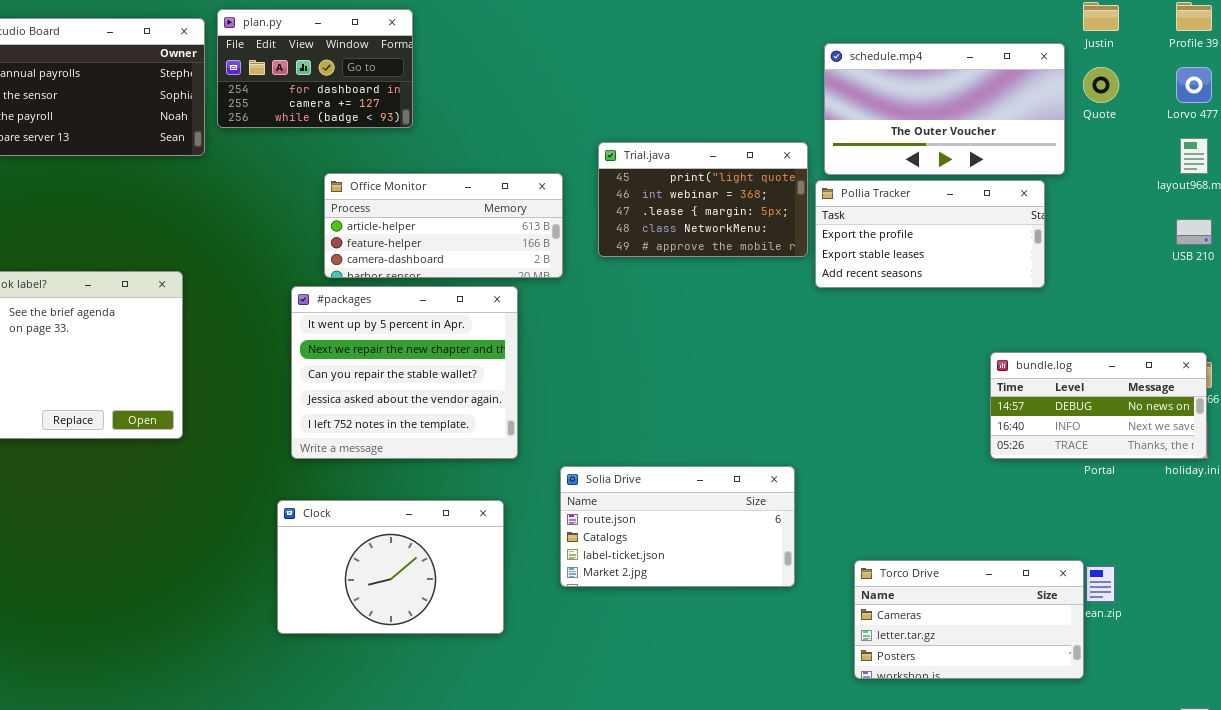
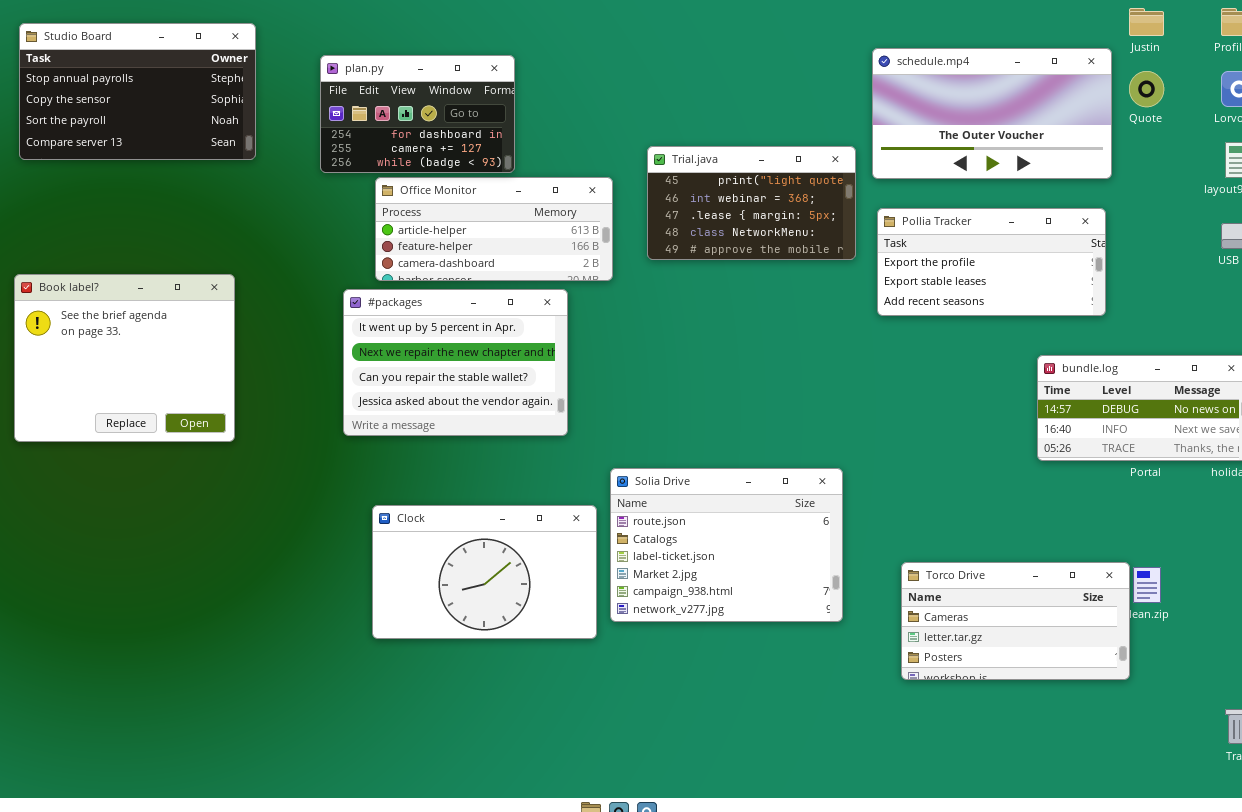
plan.py: [217,9,413,128] -> [320,55,515,173], moved
Pollia Tracker: [815,180,1045,288] -> [877,208,1106,316], moved
#packages: [291,286,518,459] -> [343,289,568,436], resized
Solia Drive: [560,466,795,587] -> [610,468,843,622], resized
Clock: [277,500,504,634] -> [372,505,597,639], moved

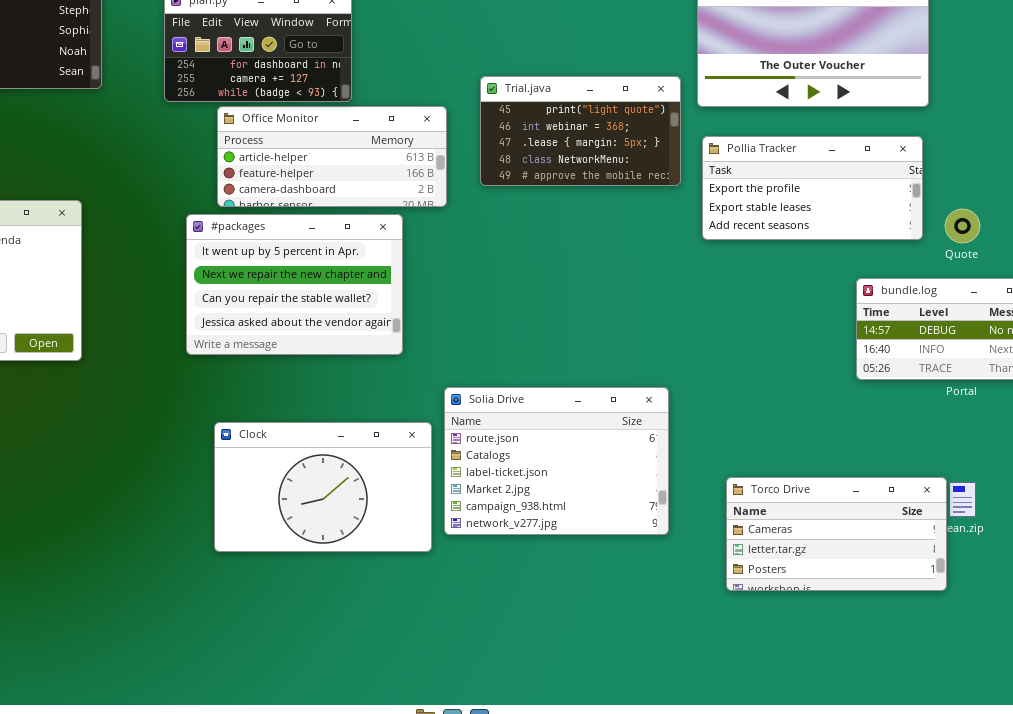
Quote: [1129,71,1164,107] -> [945,209,980,243], moved

